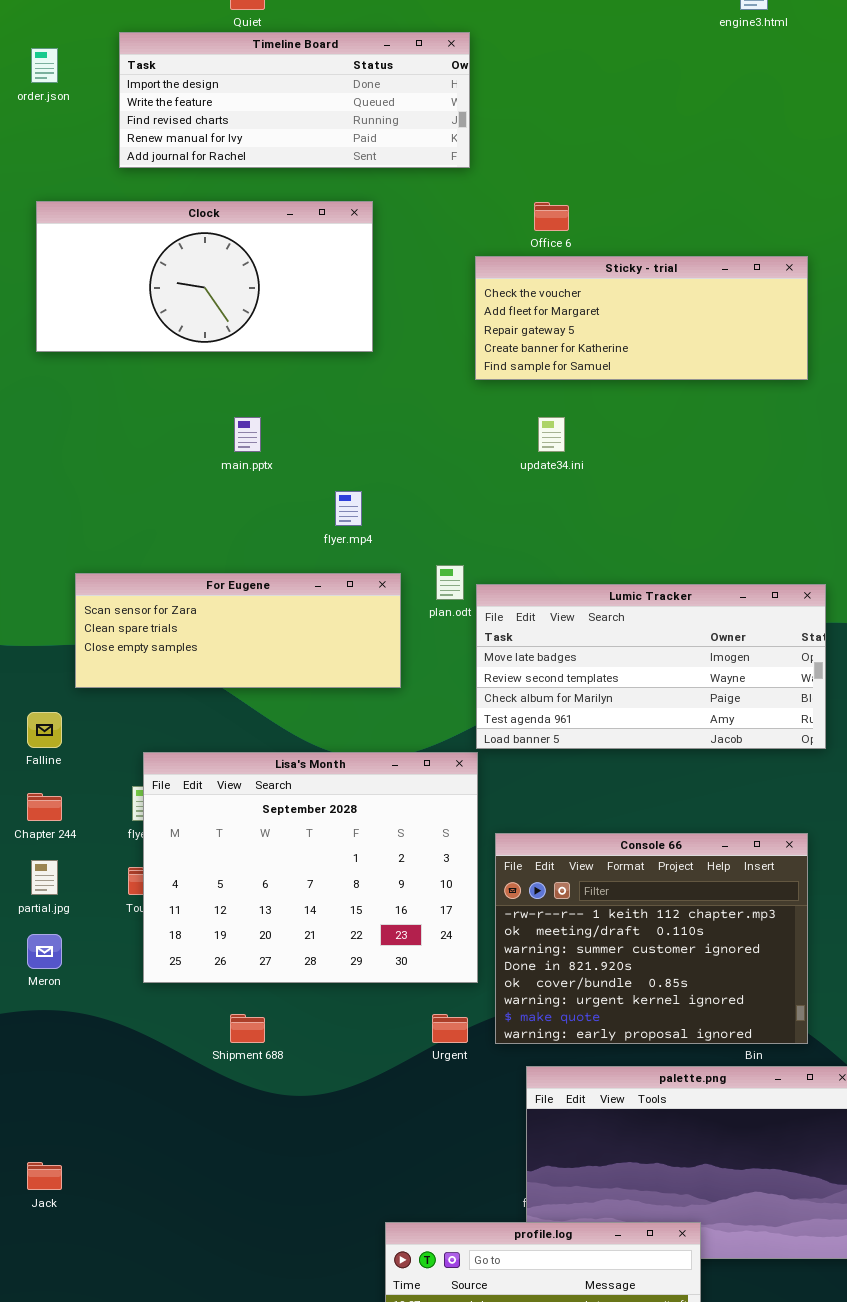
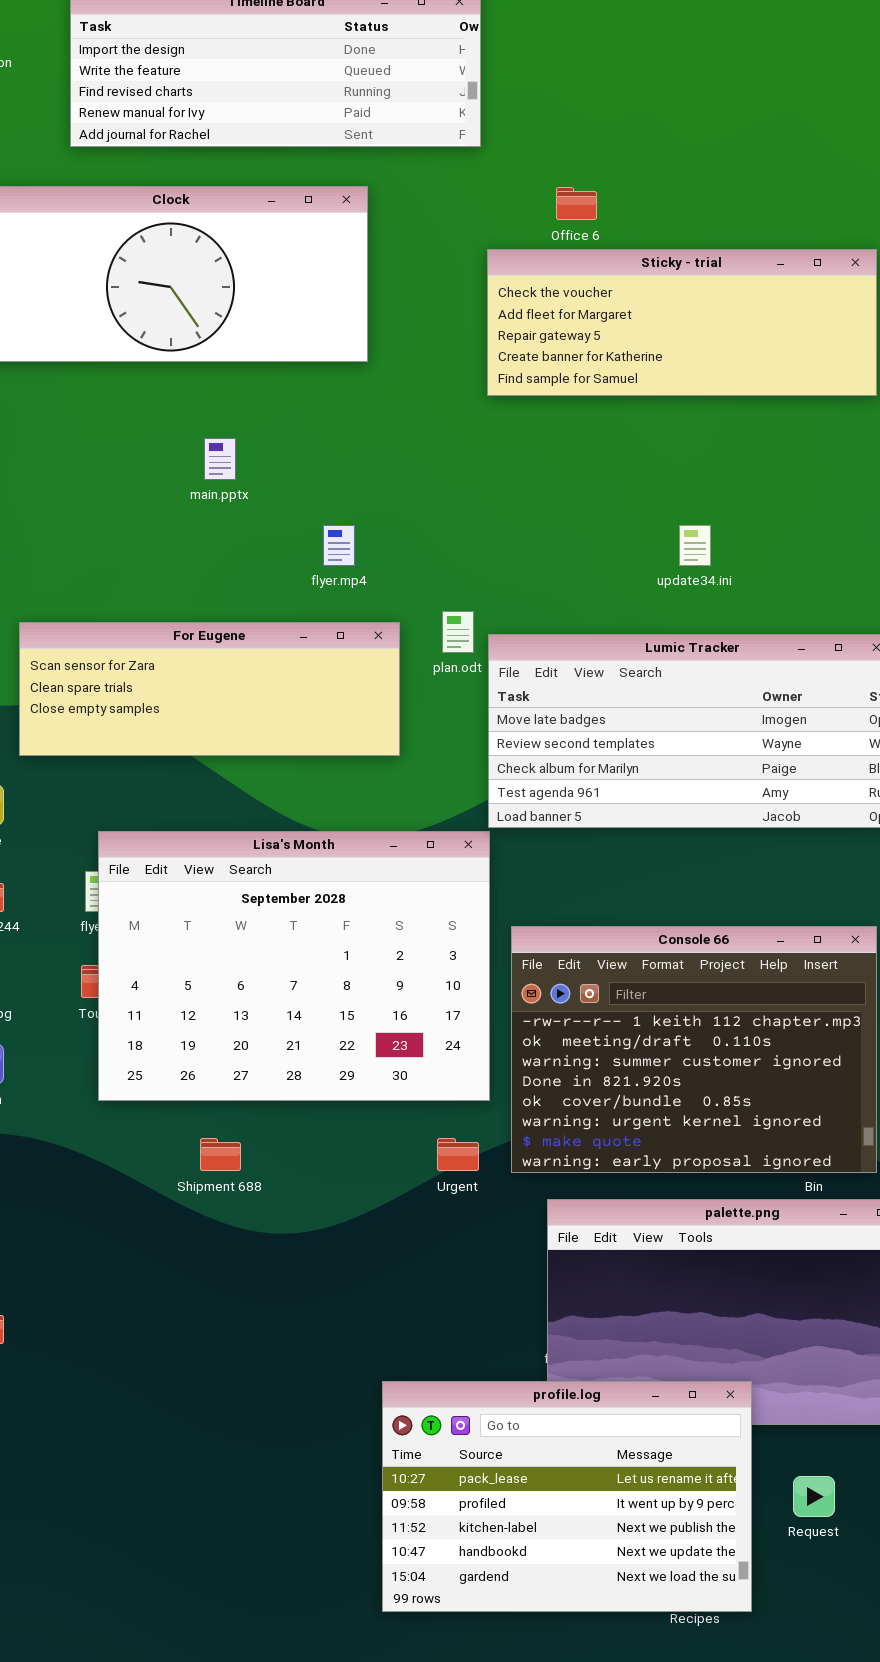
update34.ini: [538,417,565,452] -> [679,525,711,566], moved

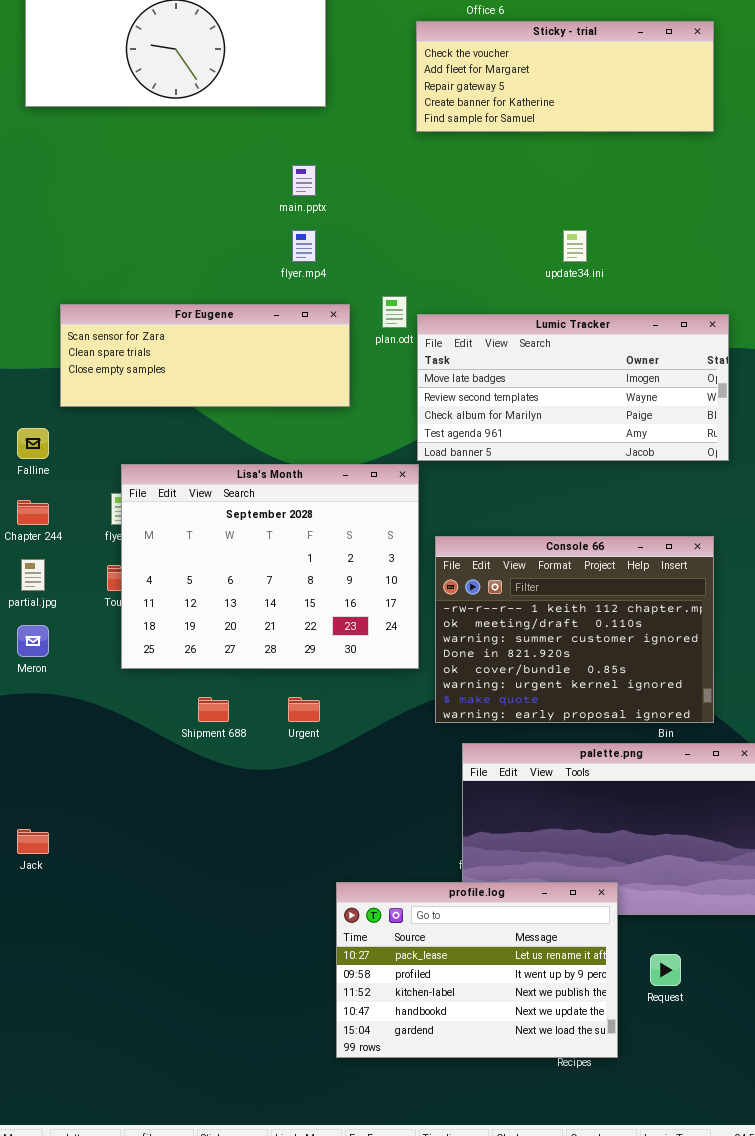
main.pptx: [204,438,236,480] -> [292,165,316,196], moved
Urgent: [437,1138,479,1171] -> [288,697,320,722], moved

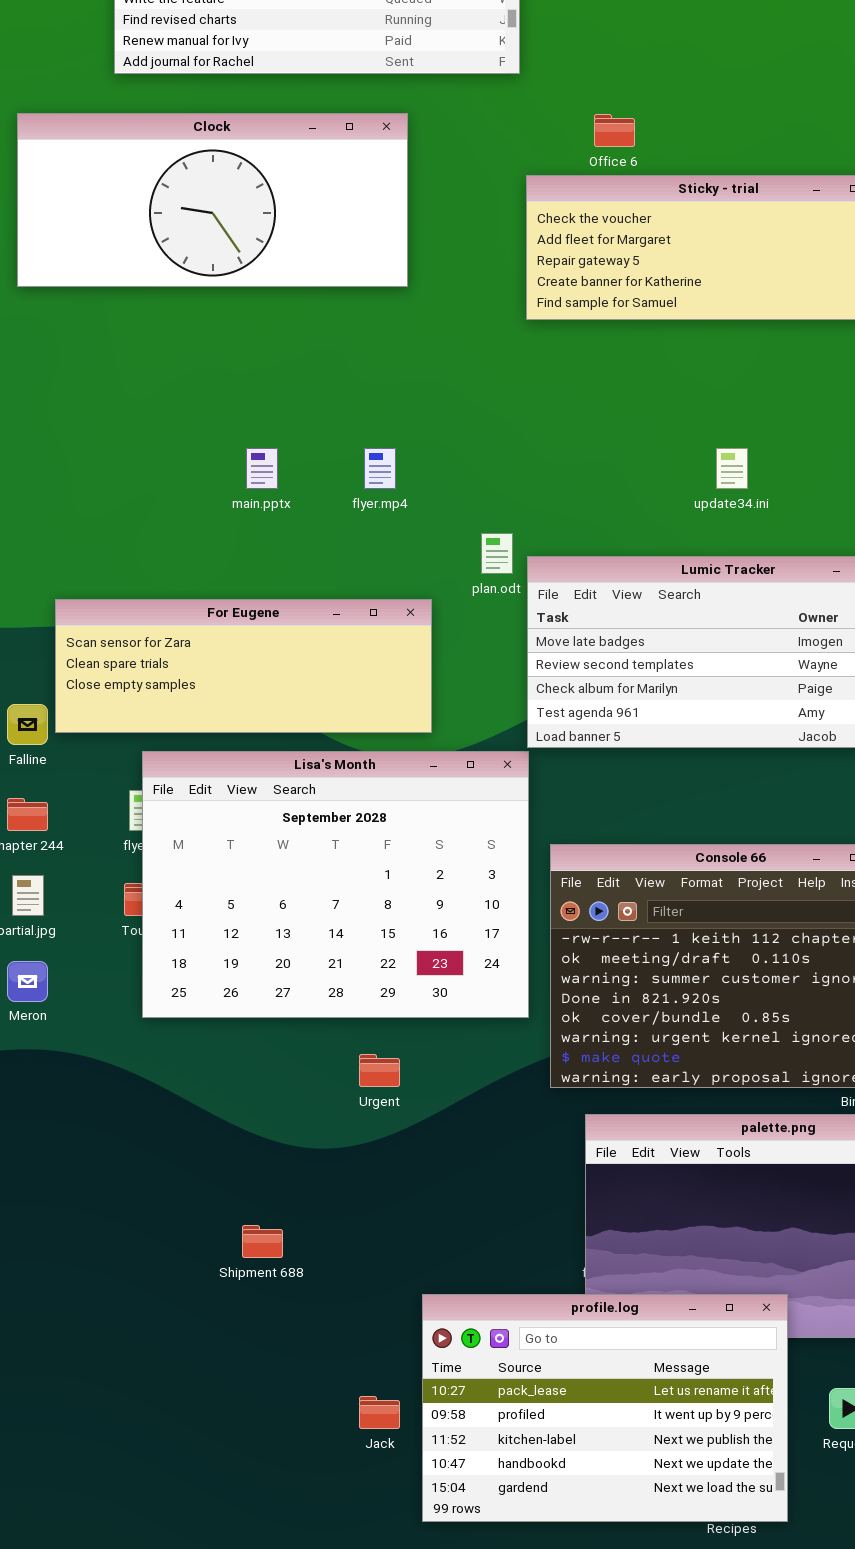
main.pptx: [292,165,316,196] -> [246,448,278,489], moved
For Eugene: [60,304,350,407] -> [55,599,432,733], moved
Shipment 688: [198,697,229,722] -> [242,1225,283,1258], moved
Jack: [17,829,49,854] -> [359,1396,400,1429], moved

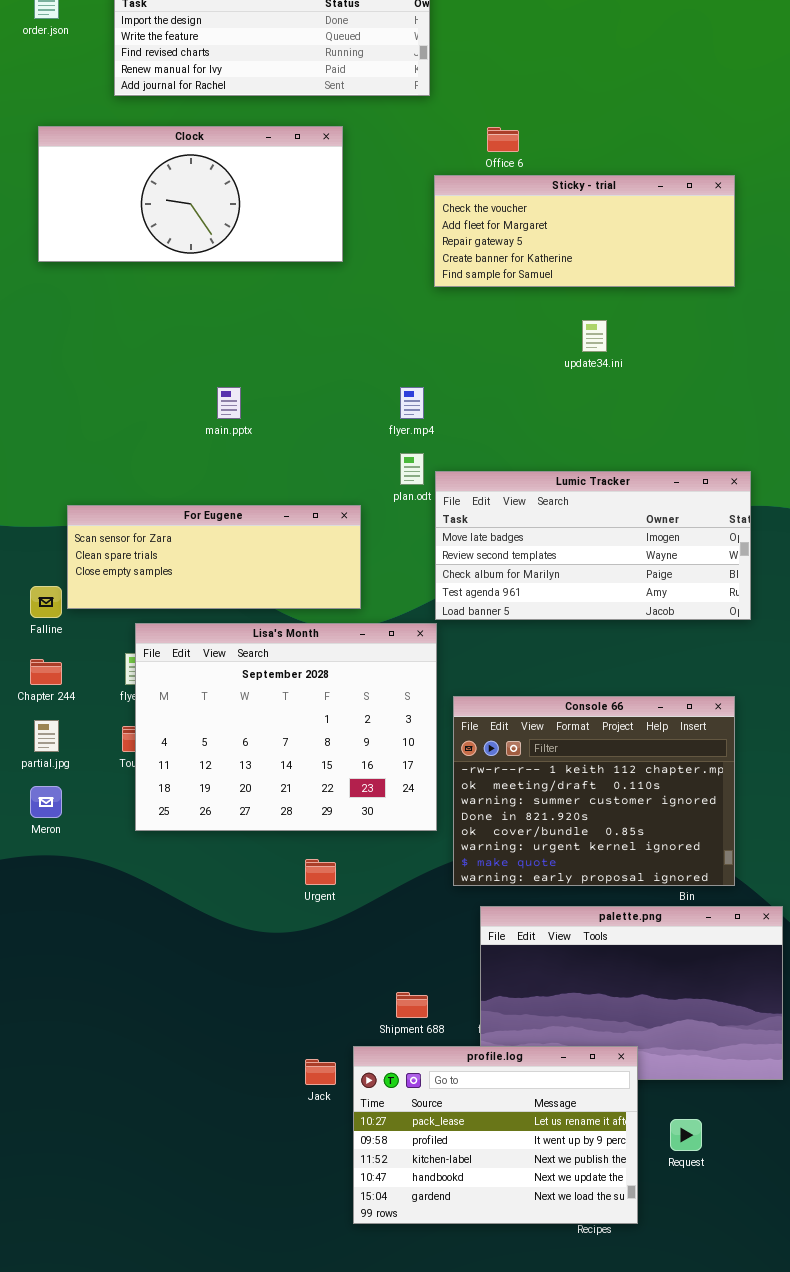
flyer.mp4: [364,448,396,489] -> [400,387,424,419], moved
update34.ini: [716,448,748,489] -> [582,320,607,352], moved
Shipment 688: [242,1225,283,1258] -> [396,992,428,1018], moved
Jack: [359,1396,400,1429] -> [305,1059,336,1085], moved

